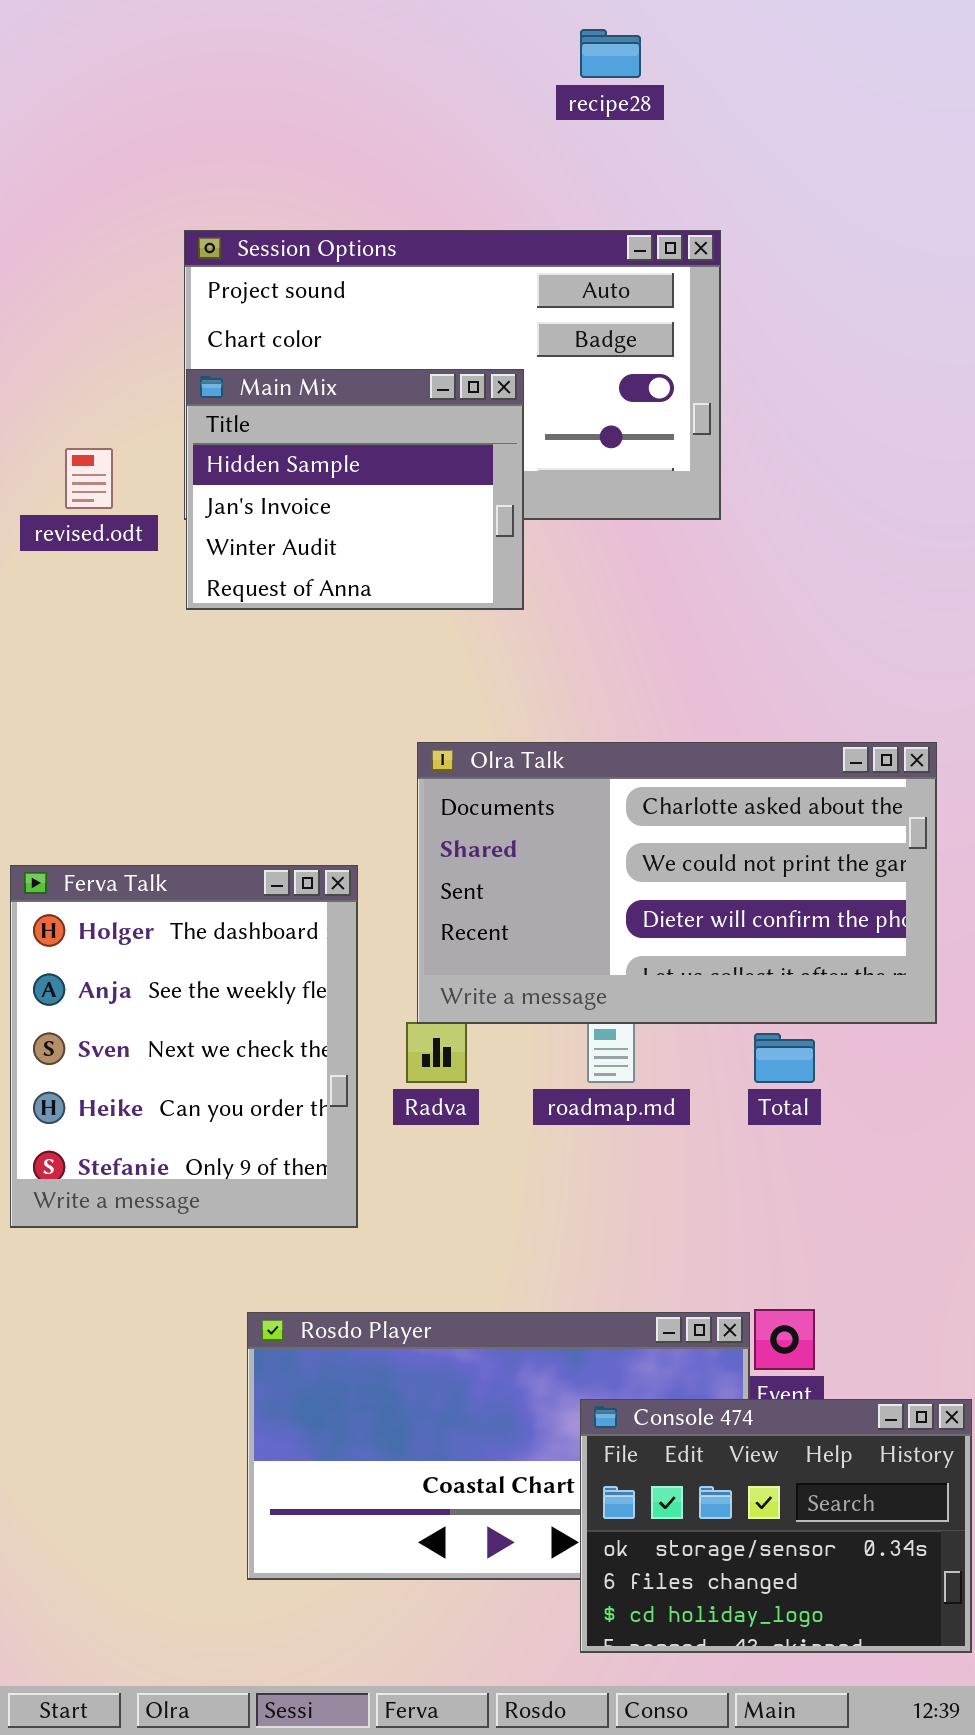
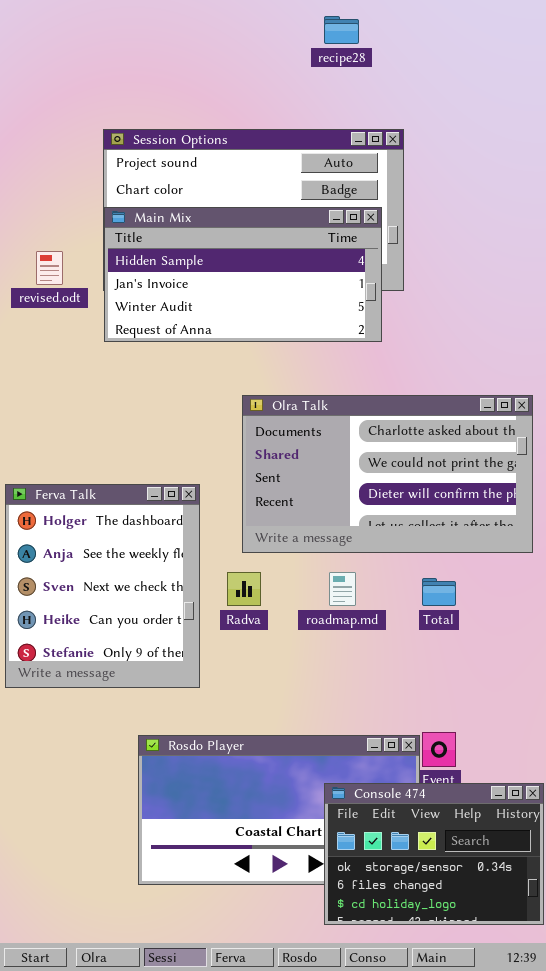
Main Mix: [186,369,524,610] -> [104,207,382,342], resized
Olra Talk: [417,742,937,1024] -> [242,395,533,553], moved

